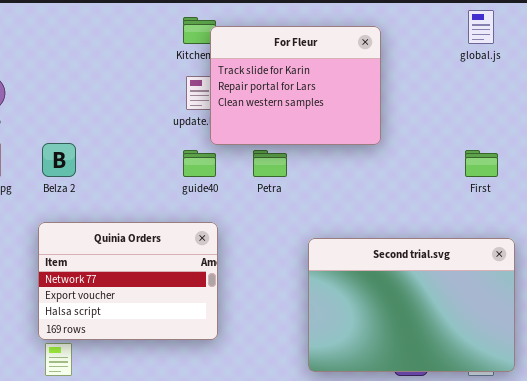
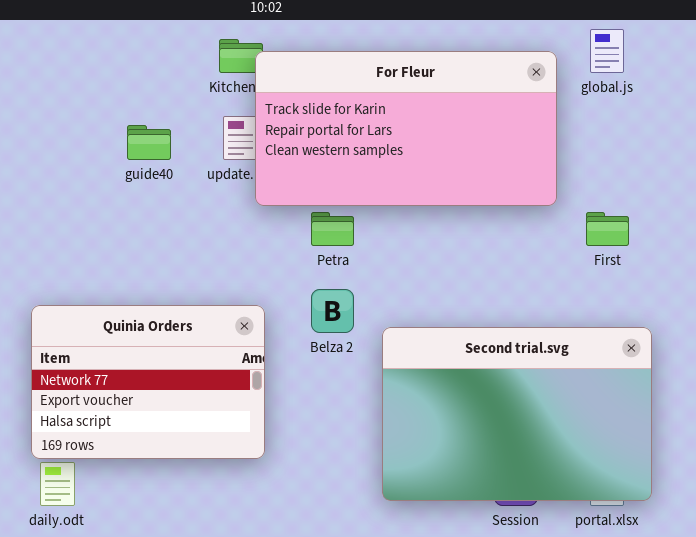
For Fleur: [210,26,381,145] -> [255,51,557,206], resized
Belza 2: [42,143,76,177] -> [311,289,354,333], moved
guide40: [183,150,216,177] -> [127,125,171,160], moved

